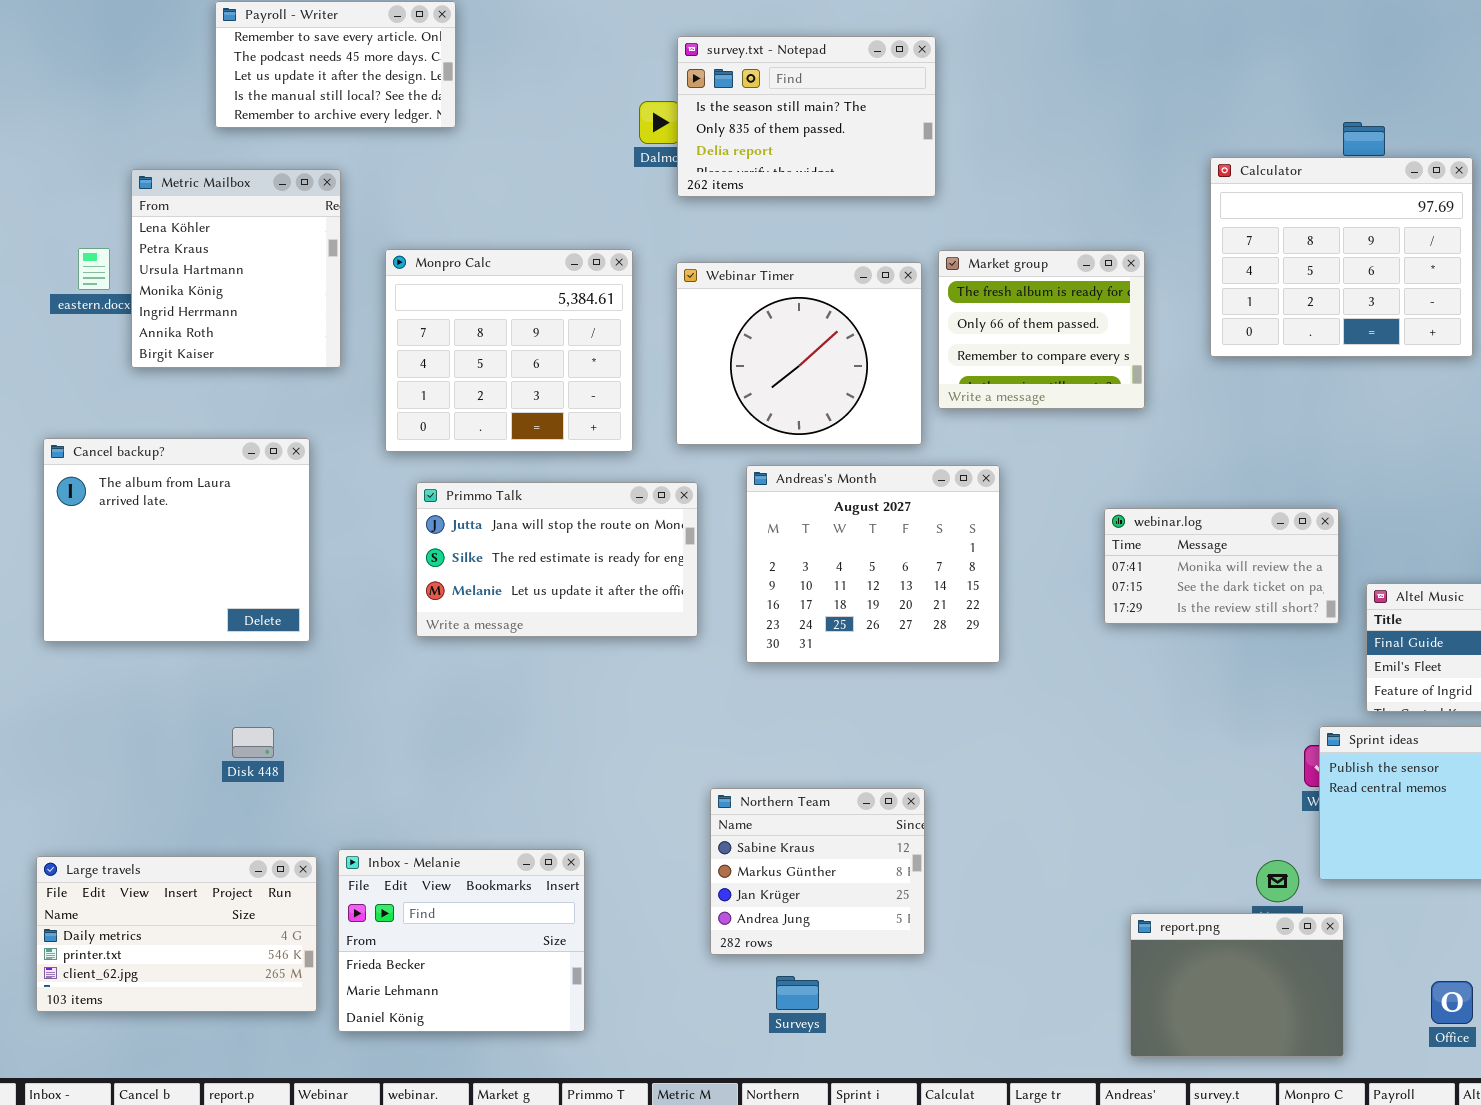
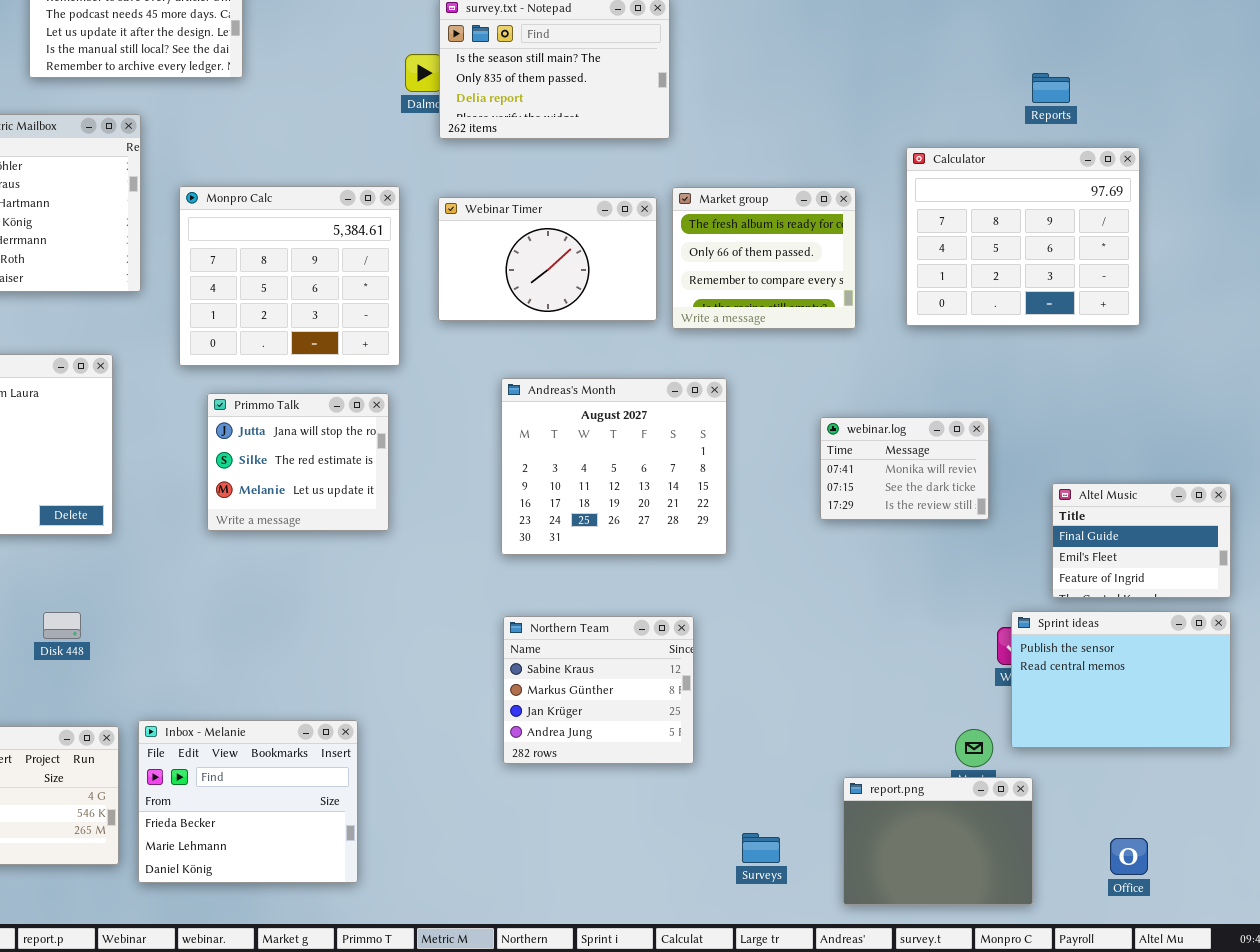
Calculator: [1210,157,1473,357] -> [906,147,1140,326], moved
Webinar Timer: [676,262,922,445] -> [438,197,657,321], resized
Primmo Talk: [416,482,698,637] -> [207,393,389,531], resized
webinar.log: [1104,508,1339,624] -> [820,417,989,520], resized
Northern Team: [710,788,925,955] -> [503,616,694,764], moved
Surveys: [776,976,819,1010] -> [742,833,780,863], moved

